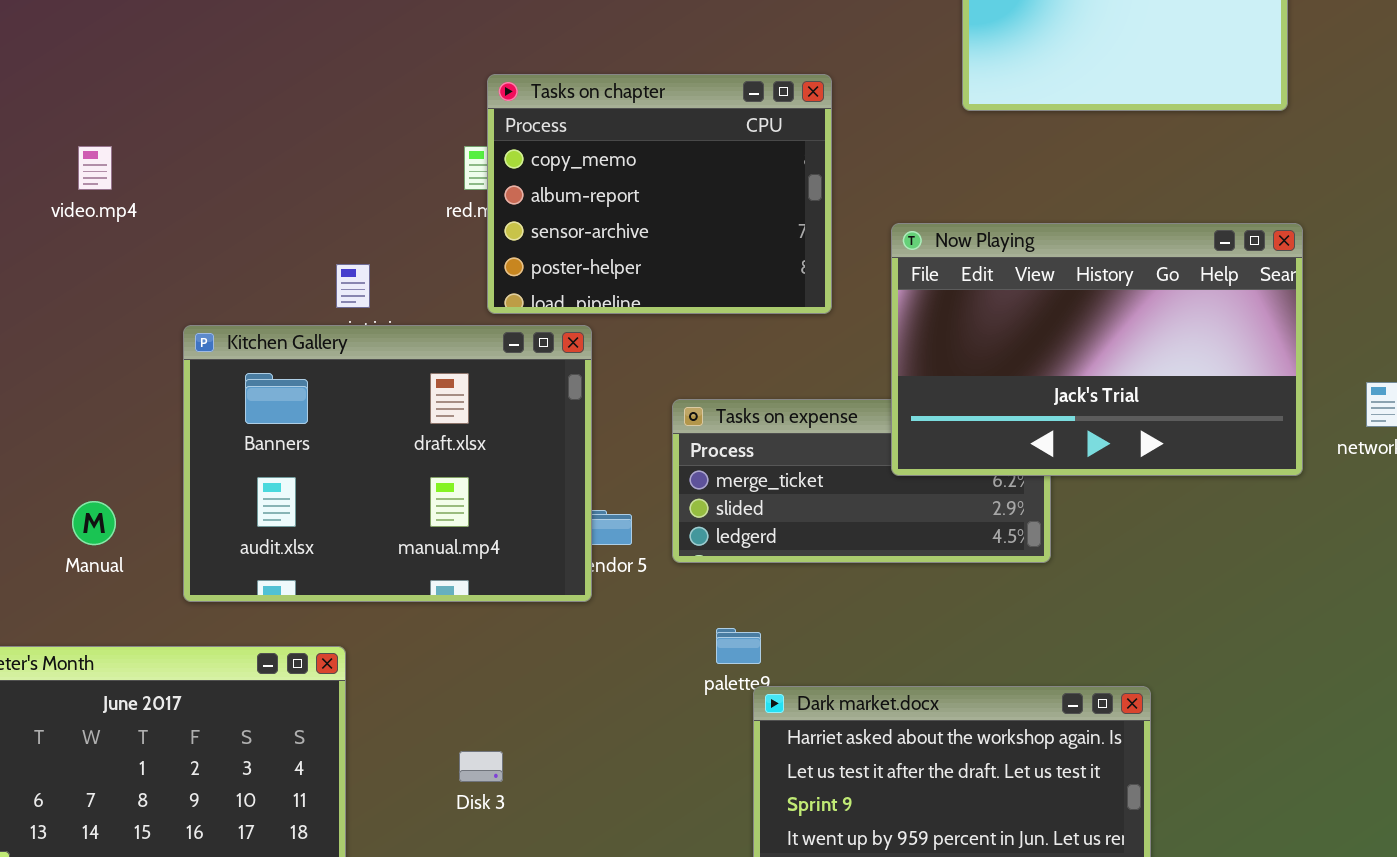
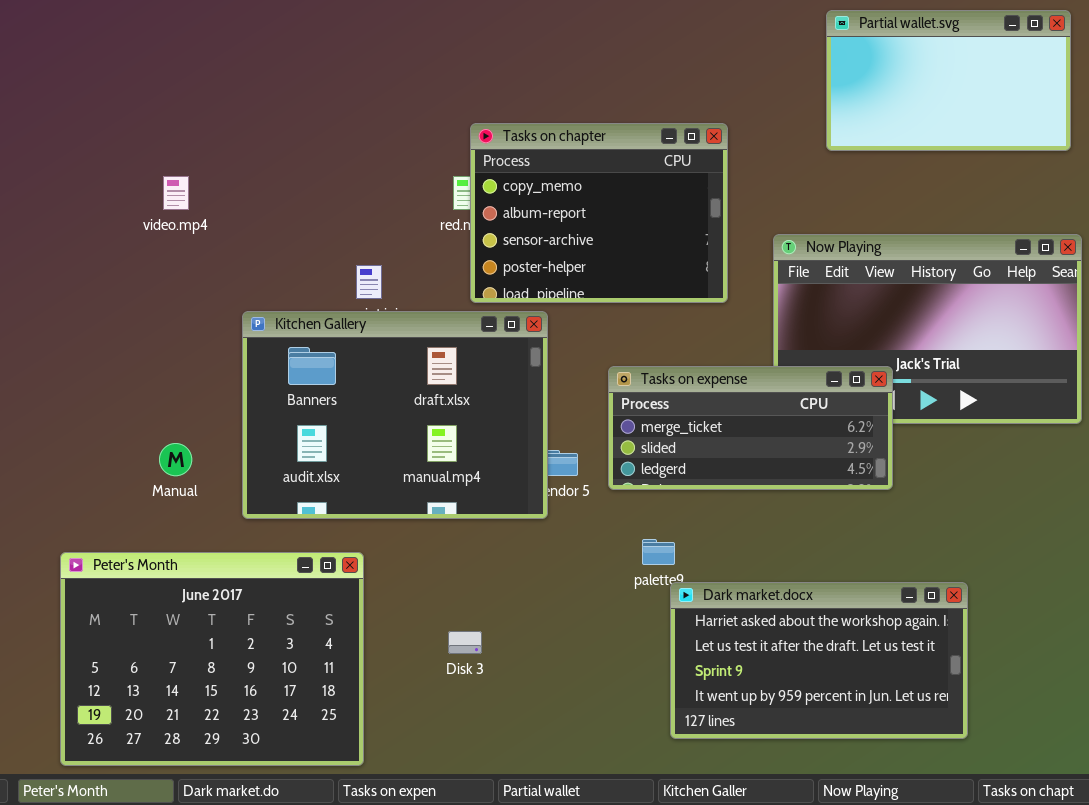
Tasks on expense: [672,399,1051,563] -> [608,366,893,490], raised

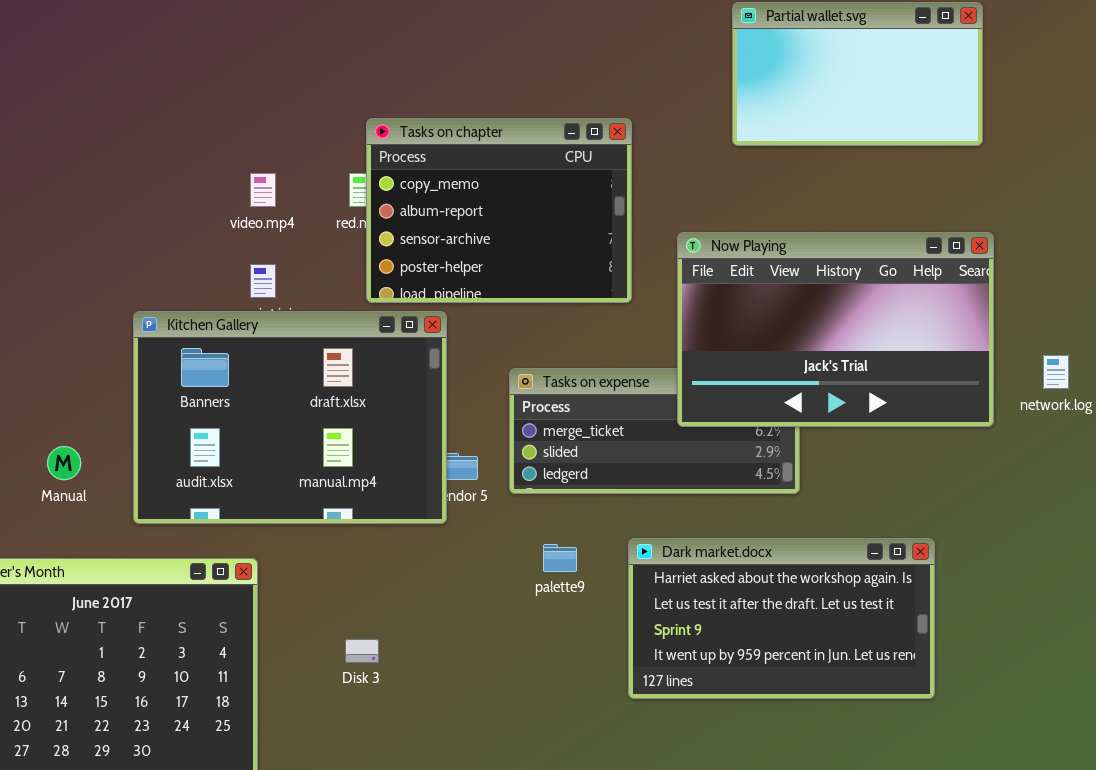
video.mp4: [163,176,189,210] -> [250,173,276,207], moved
Now Playing: [773,234,1082,424] -> [677,232,994,427], raised
Dark market.docx: [670,582,968,739] -> [628,538,935,699], moved

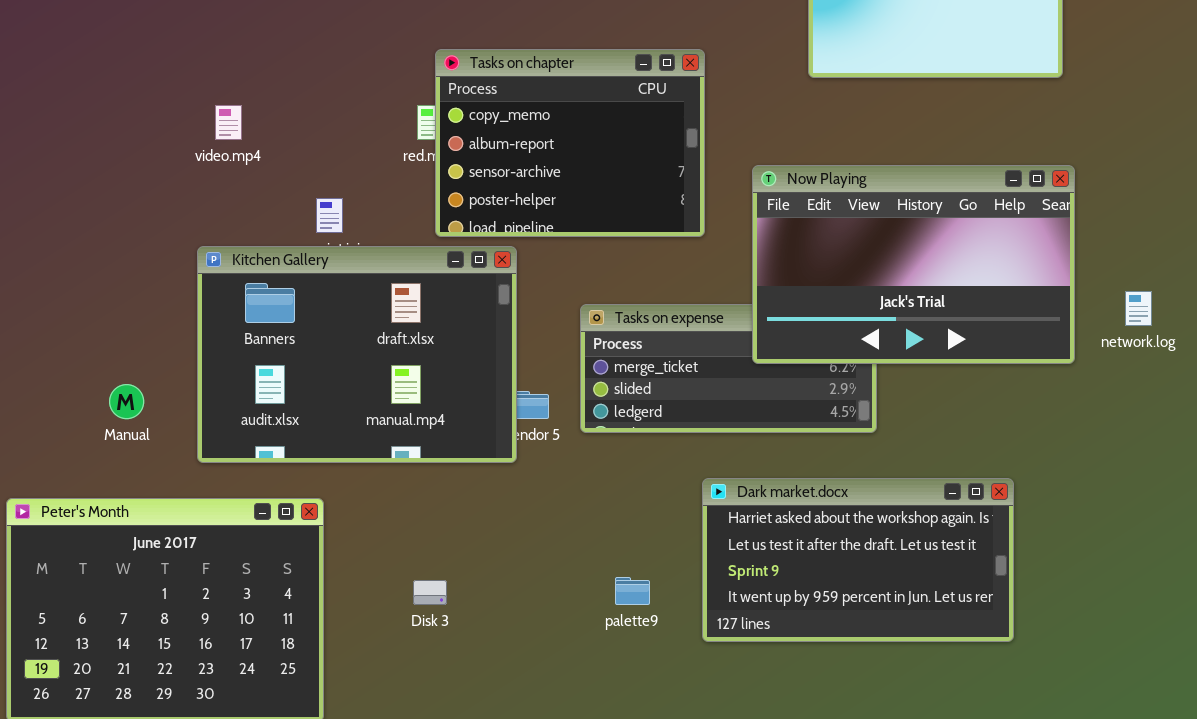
video.mp4: [250,173,276,207] -> [215,105,242,140], moved
palette9: [543,544,577,572] -> [615,577,650,605], moved

